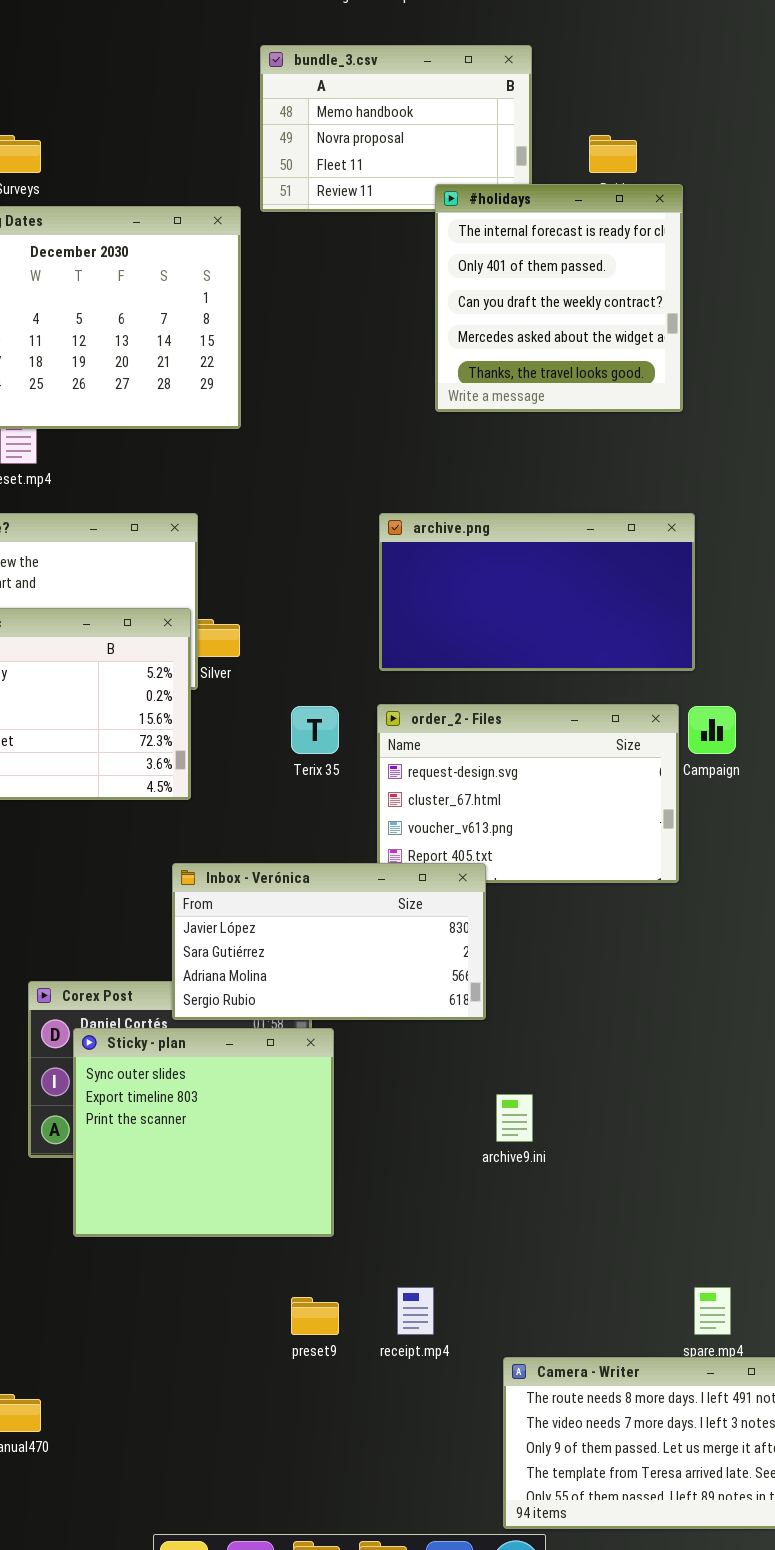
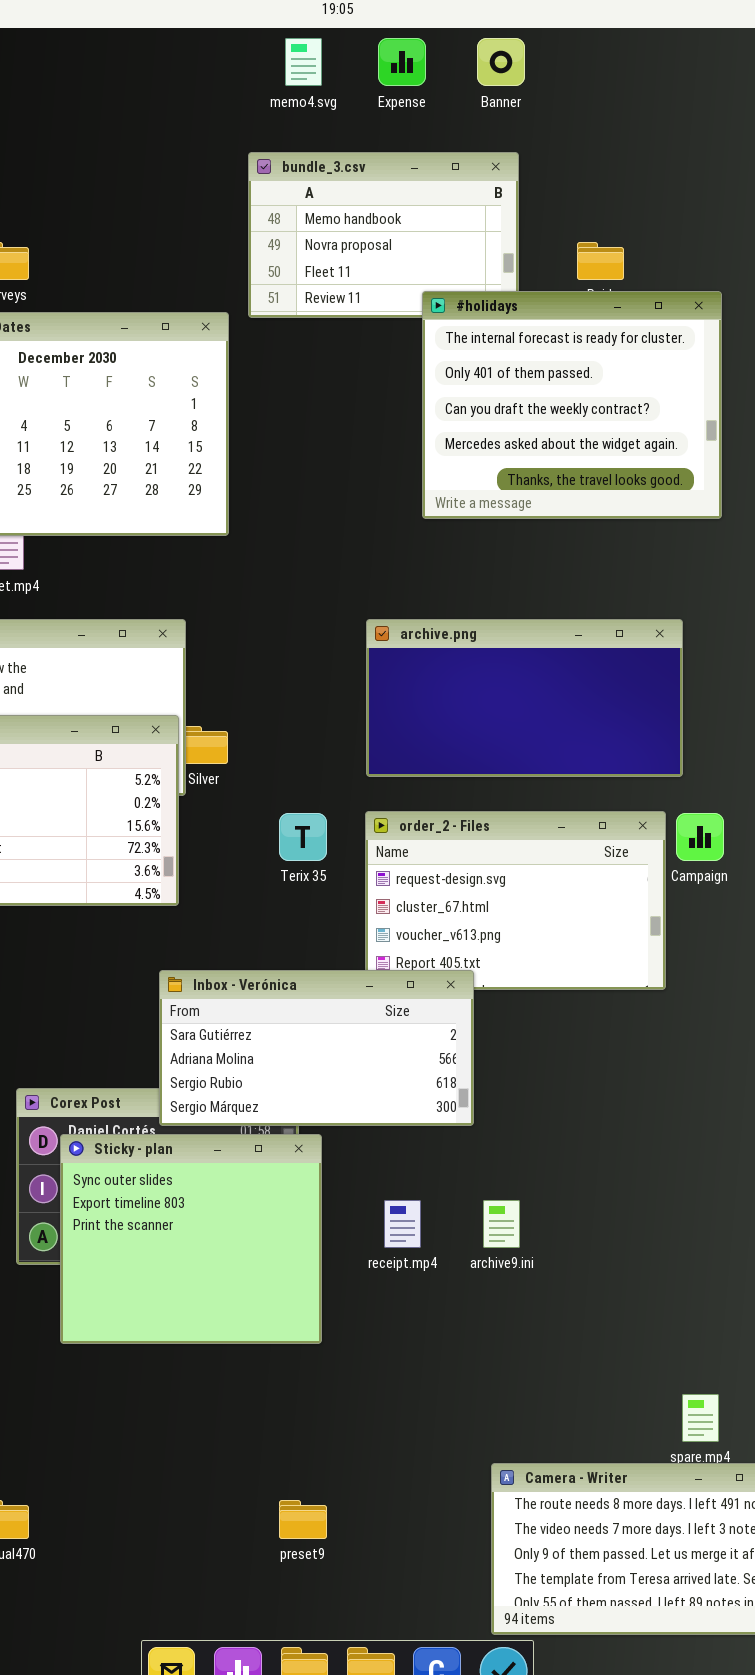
#holidays: [435,184,683,412] -> [422,291,722,519], resized
Inbox - Verónica: [172,863,486,1020] -> [159,970,474,1126], scrolled down 1 row
receipt.mp4: [397,1287,434,1335] -> [384,1200,421,1248], moved
preset9: [291,1297,339,1335] -> [279,1500,327,1539], moved

